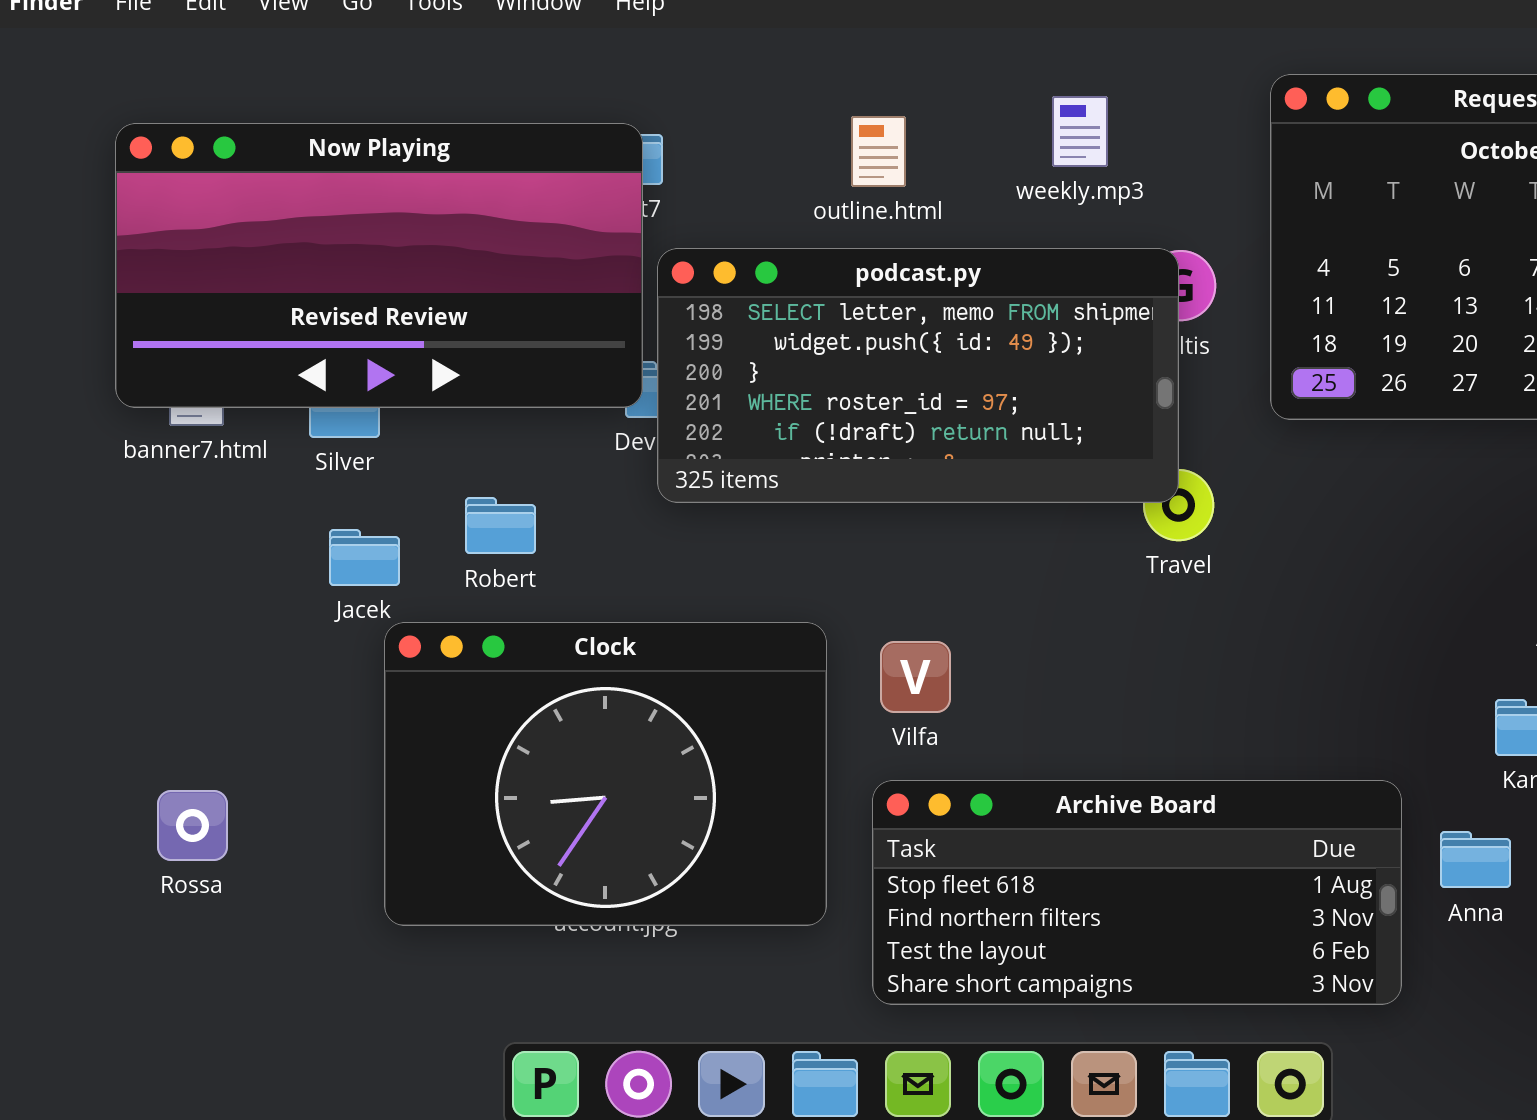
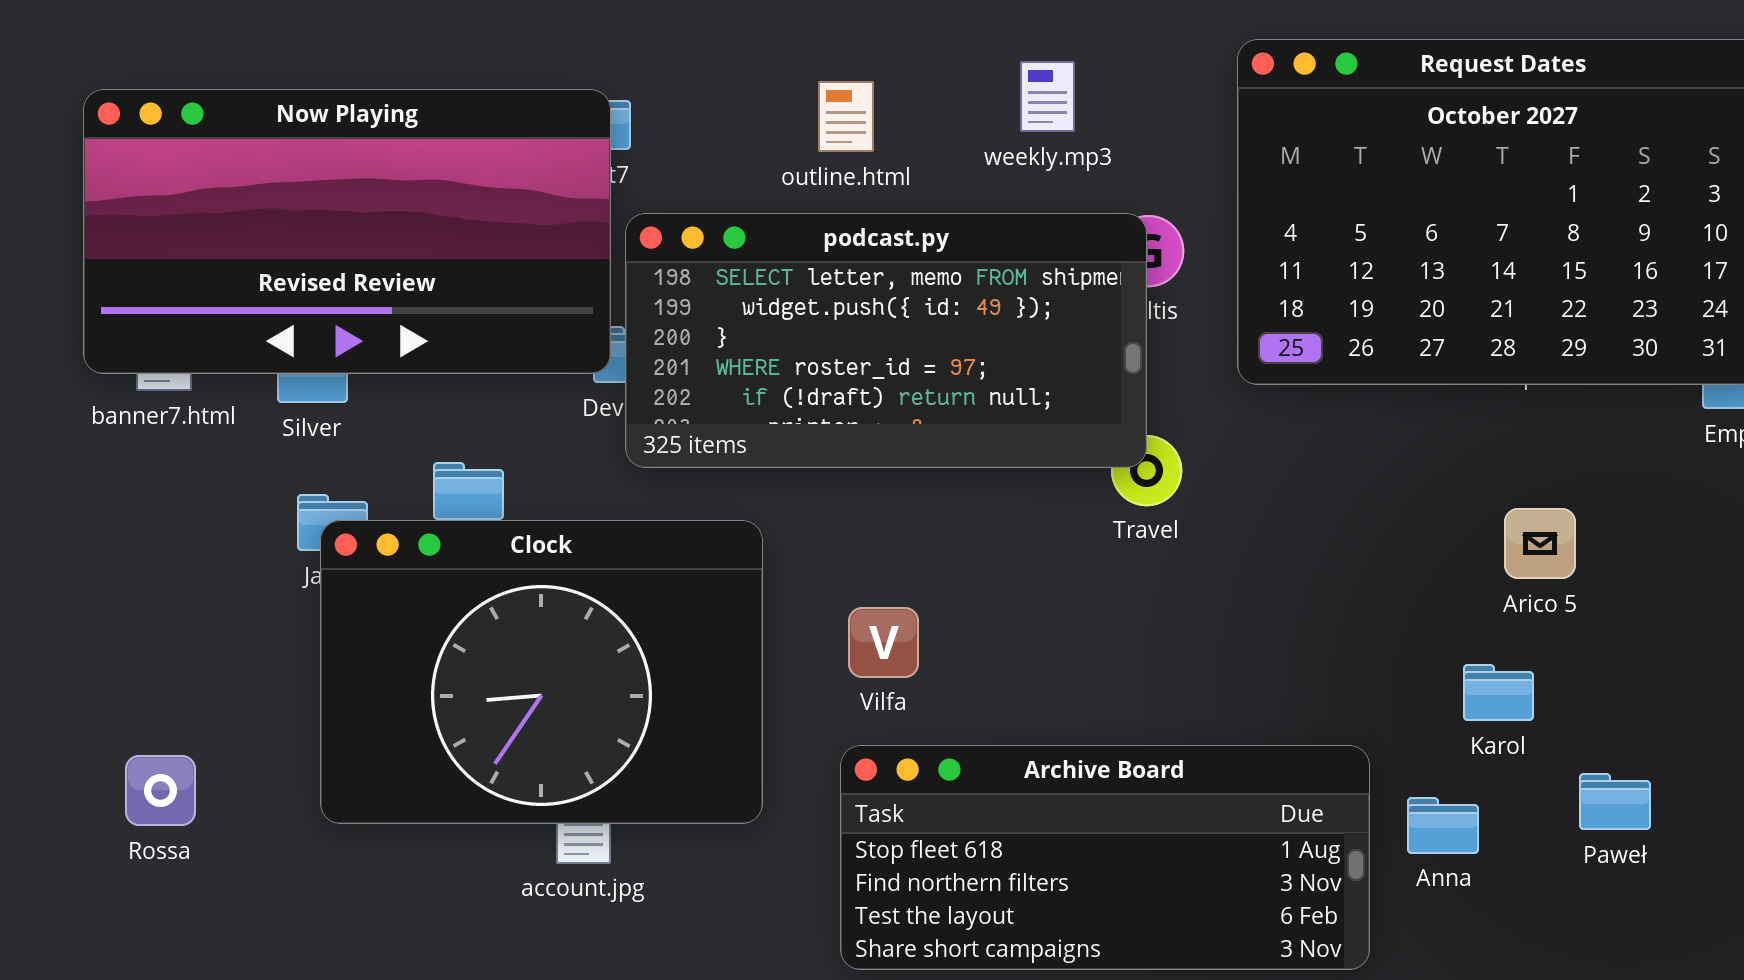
Clock: [384,622,827,926] -> [320,520,763,824], moved

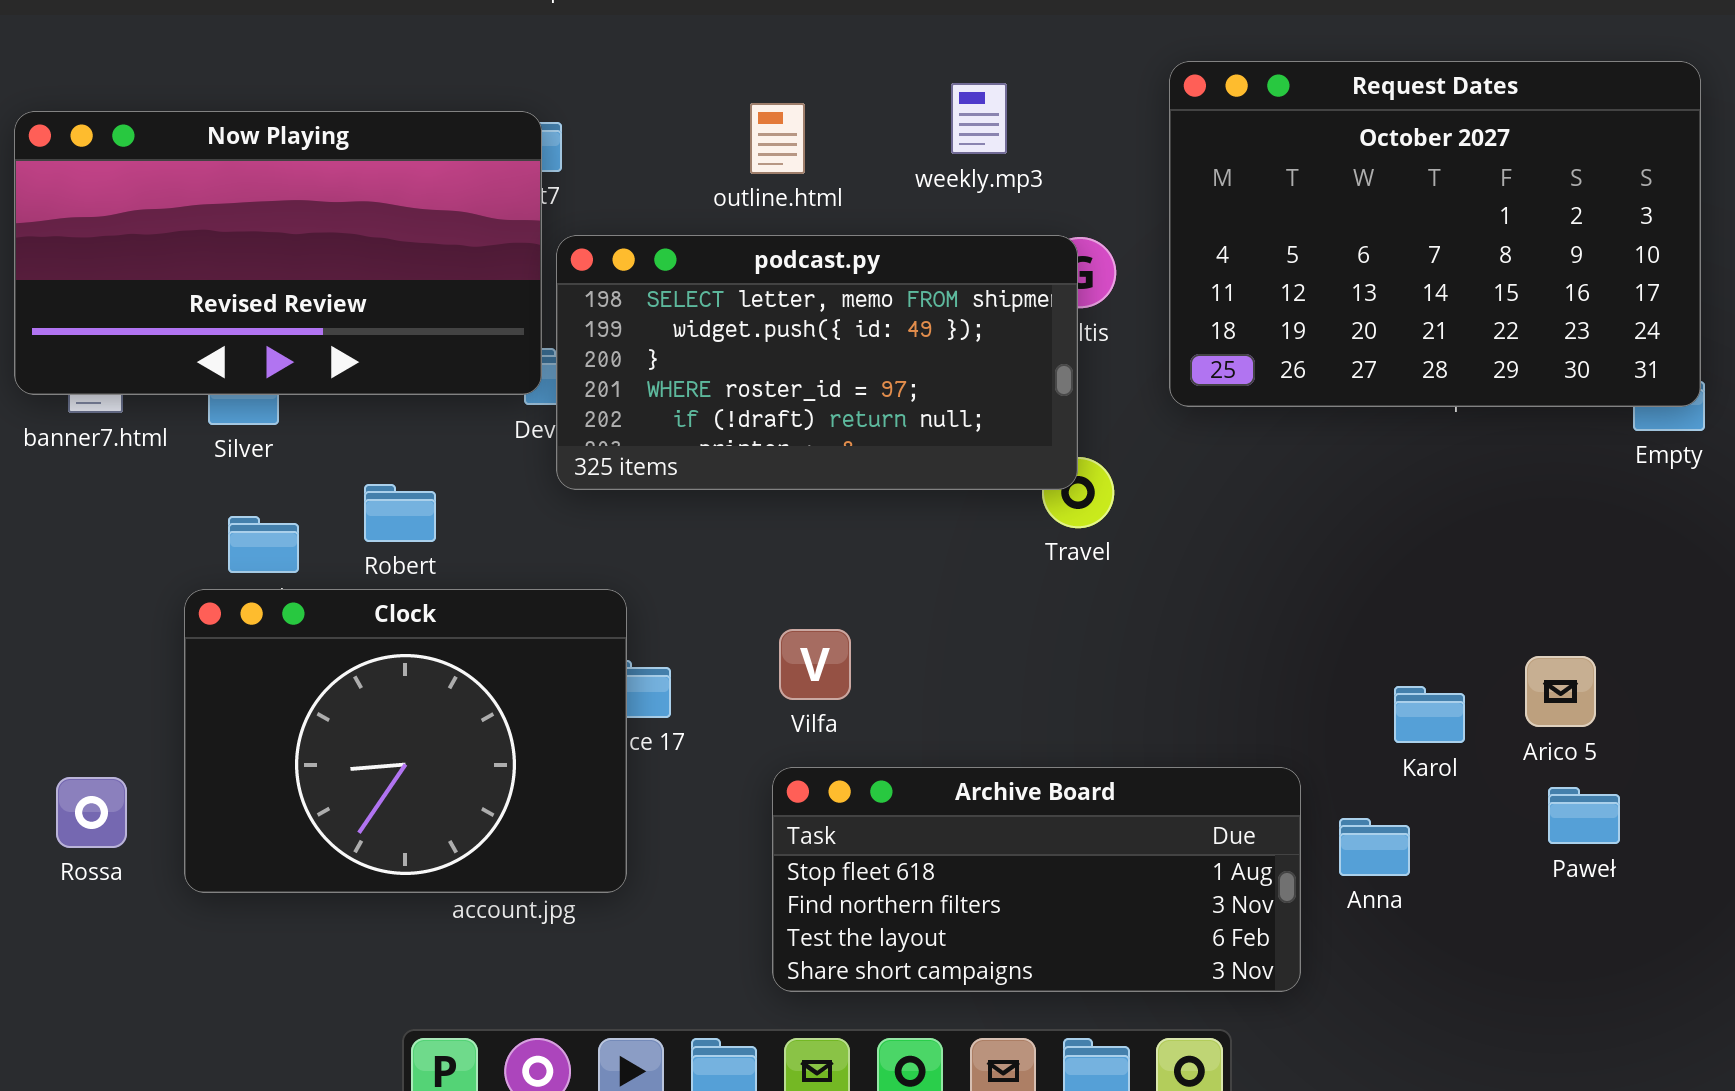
Arico 5: [1504,508,1576,579] -> [1525,656,1596,727], moved
Clock: [320,520,763,824] -> [184,589,627,893], moved
Paweł: [1579,773,1651,830] -> [1548,787,1620,844], moved

